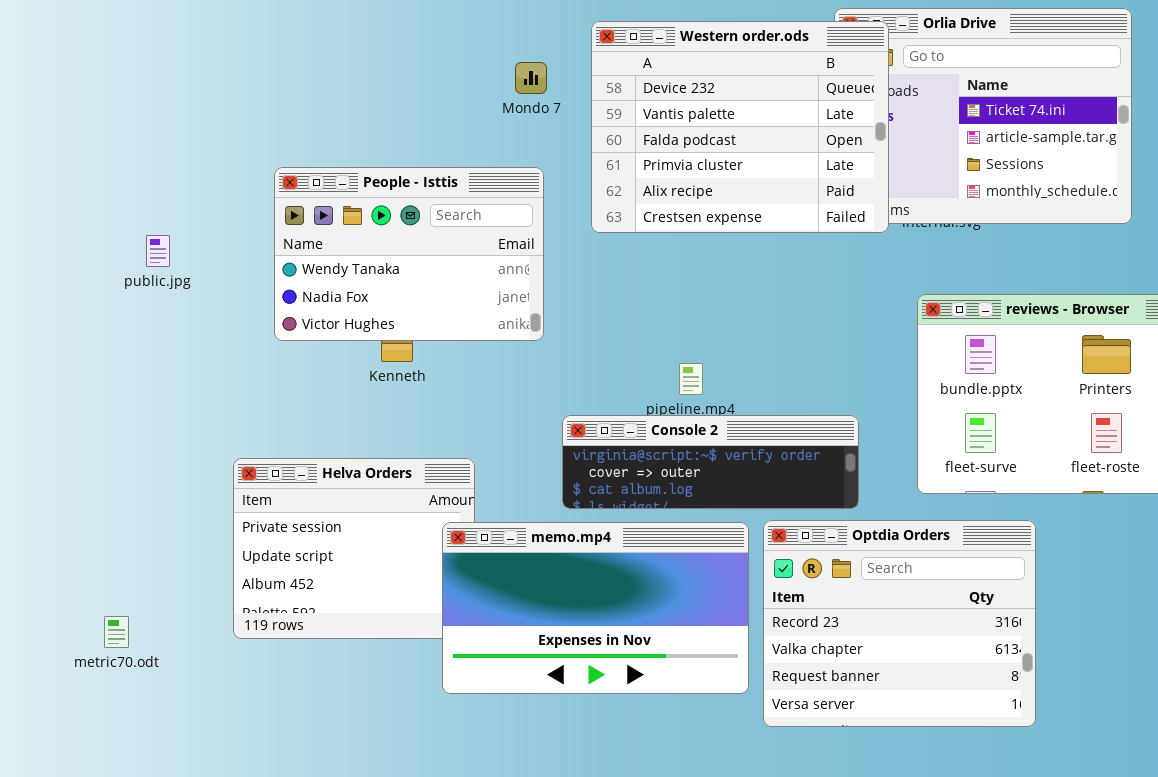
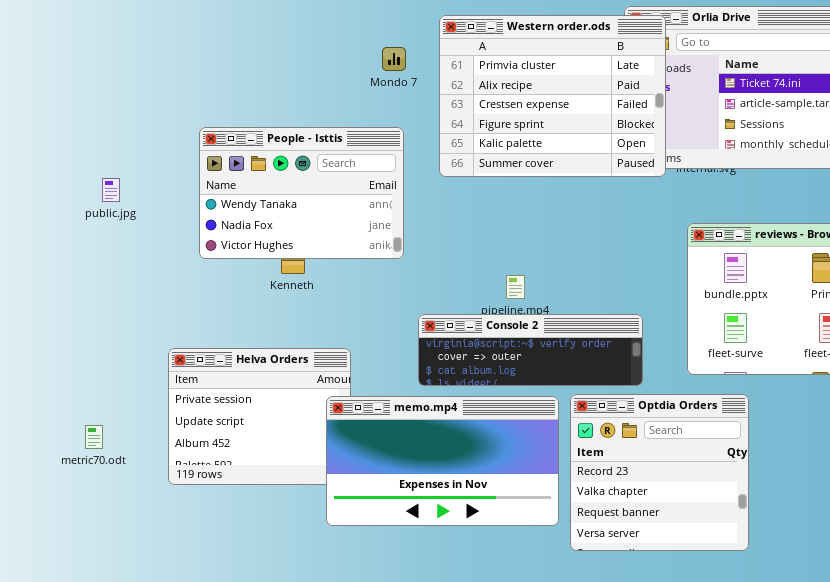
Western order.ods: [591,21,889,233] -> [439,15,666,177], scrolled down 3 rows
Optdia Orders: [763,520,1036,727] -> [570,394,749,551], resized
metric70.odt: [104,616,129,648] -> [85,425,103,449], moved

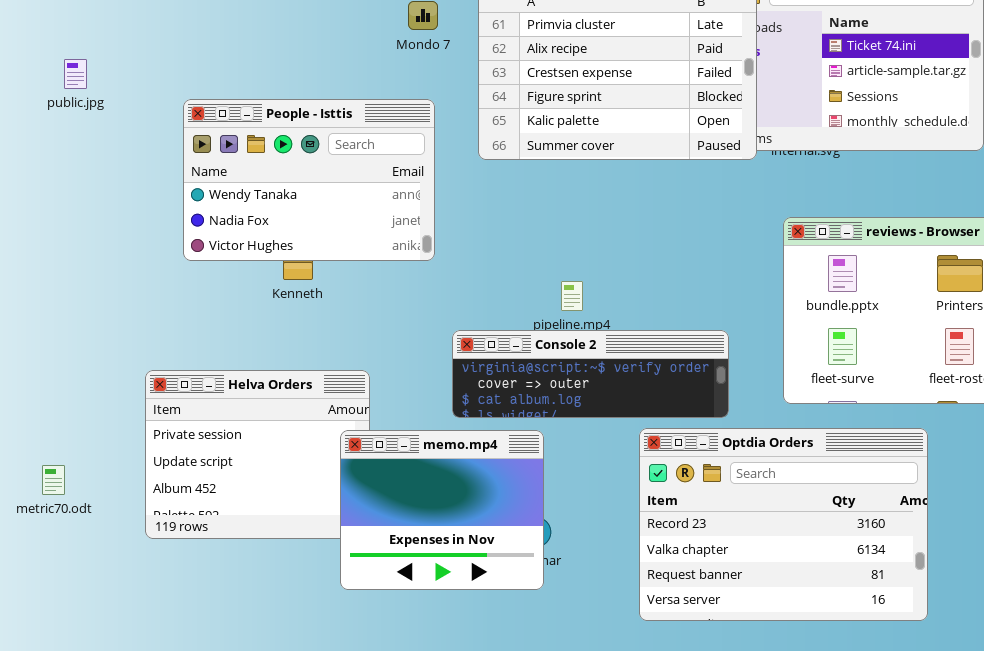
public.jpg: [102,178,120,202] -> [64,59,87,89], moved
Optdia Orders: [570,394,749,551] -> [639,428,928,621], resized
memo.mp4: [326,396,559,526] -> [340,430,544,590], resized

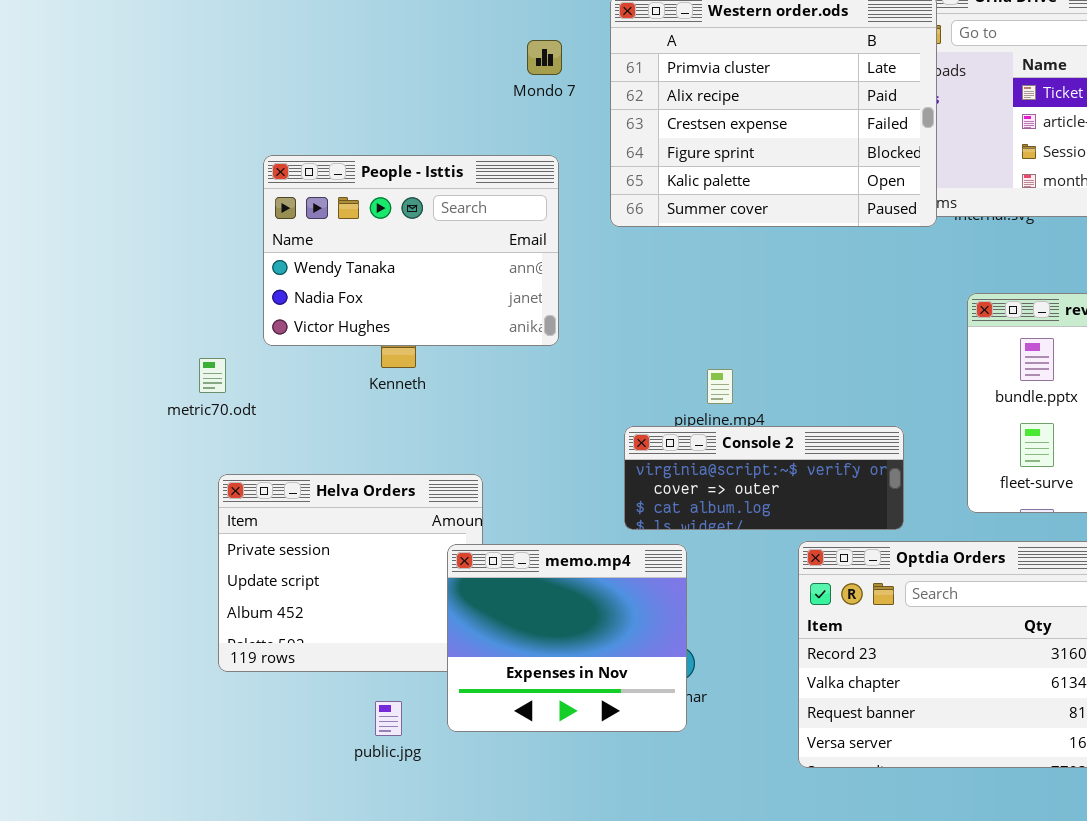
public.jpg: [64,59,87,89] -> [375,701,402,736], moved
Console 2: [452,330,729,418] -> [624,426,904,530], resized
metric70.odt: [42,465,65,495] -> [199,358,226,393], moved

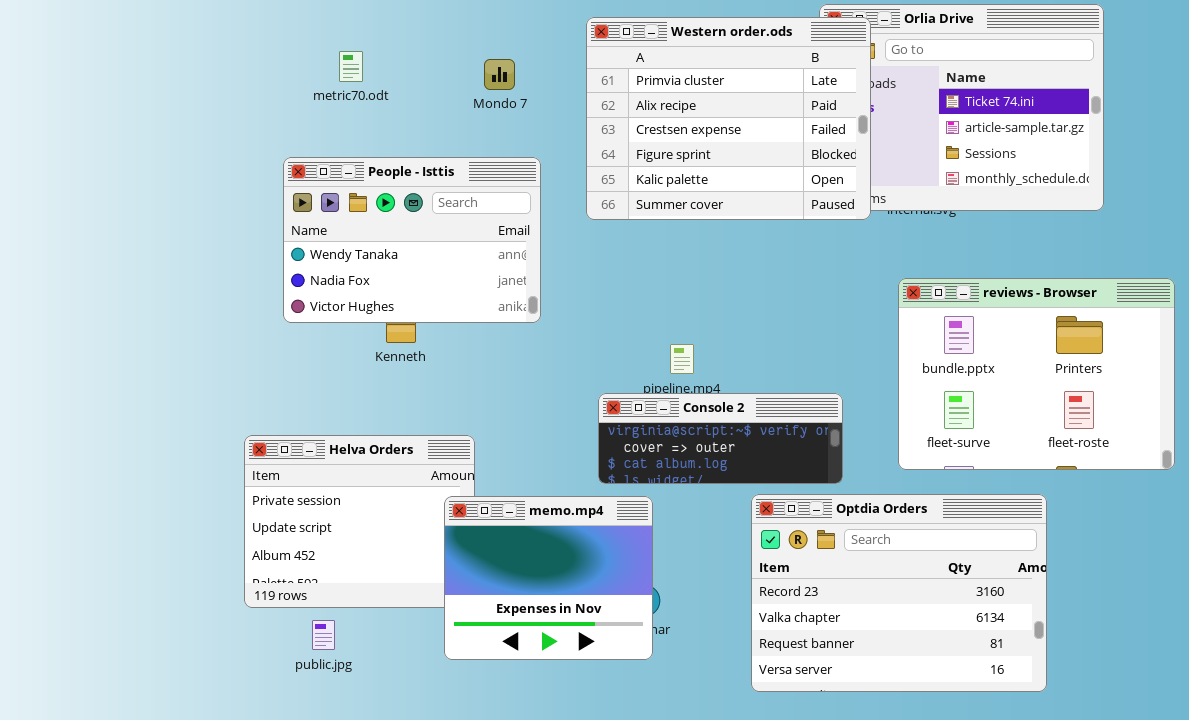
Mondo 7: [527,40,562,75] -> [484,59,515,90], moved
metric70.odt: [199,358,226,393] -> [339,51,363,82], moved
public.jpg: [375,701,402,736] -> [312,620,335,650], moved

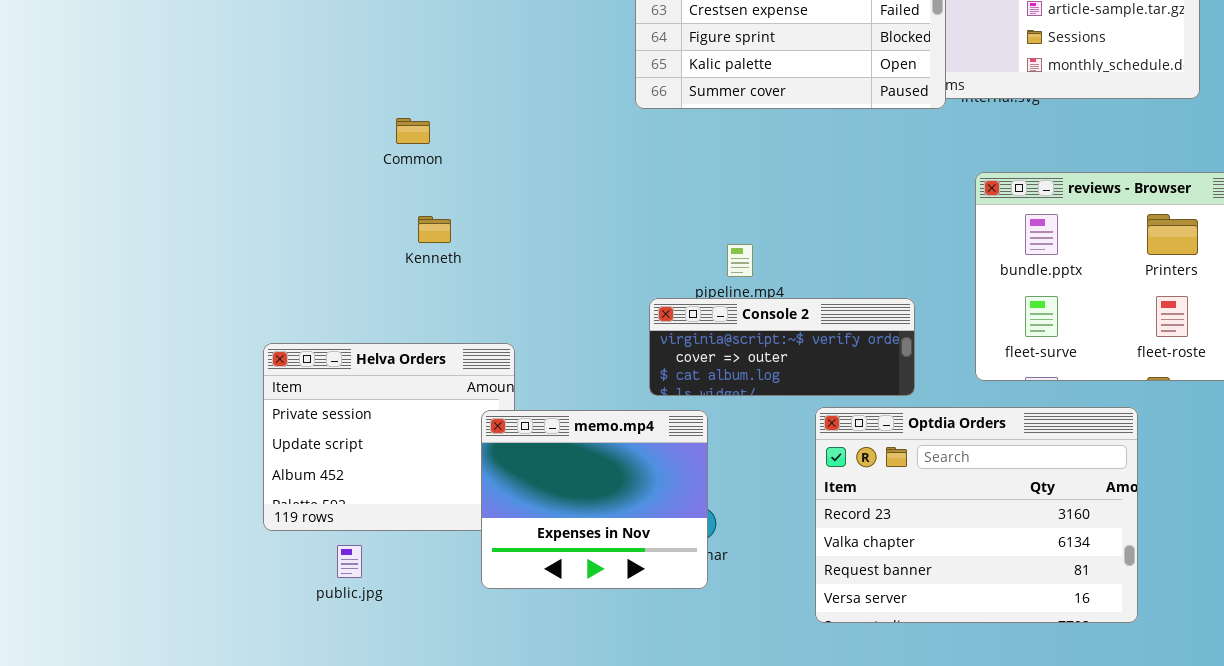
People - Isttis: [283,157,541,323] -> none, closed

